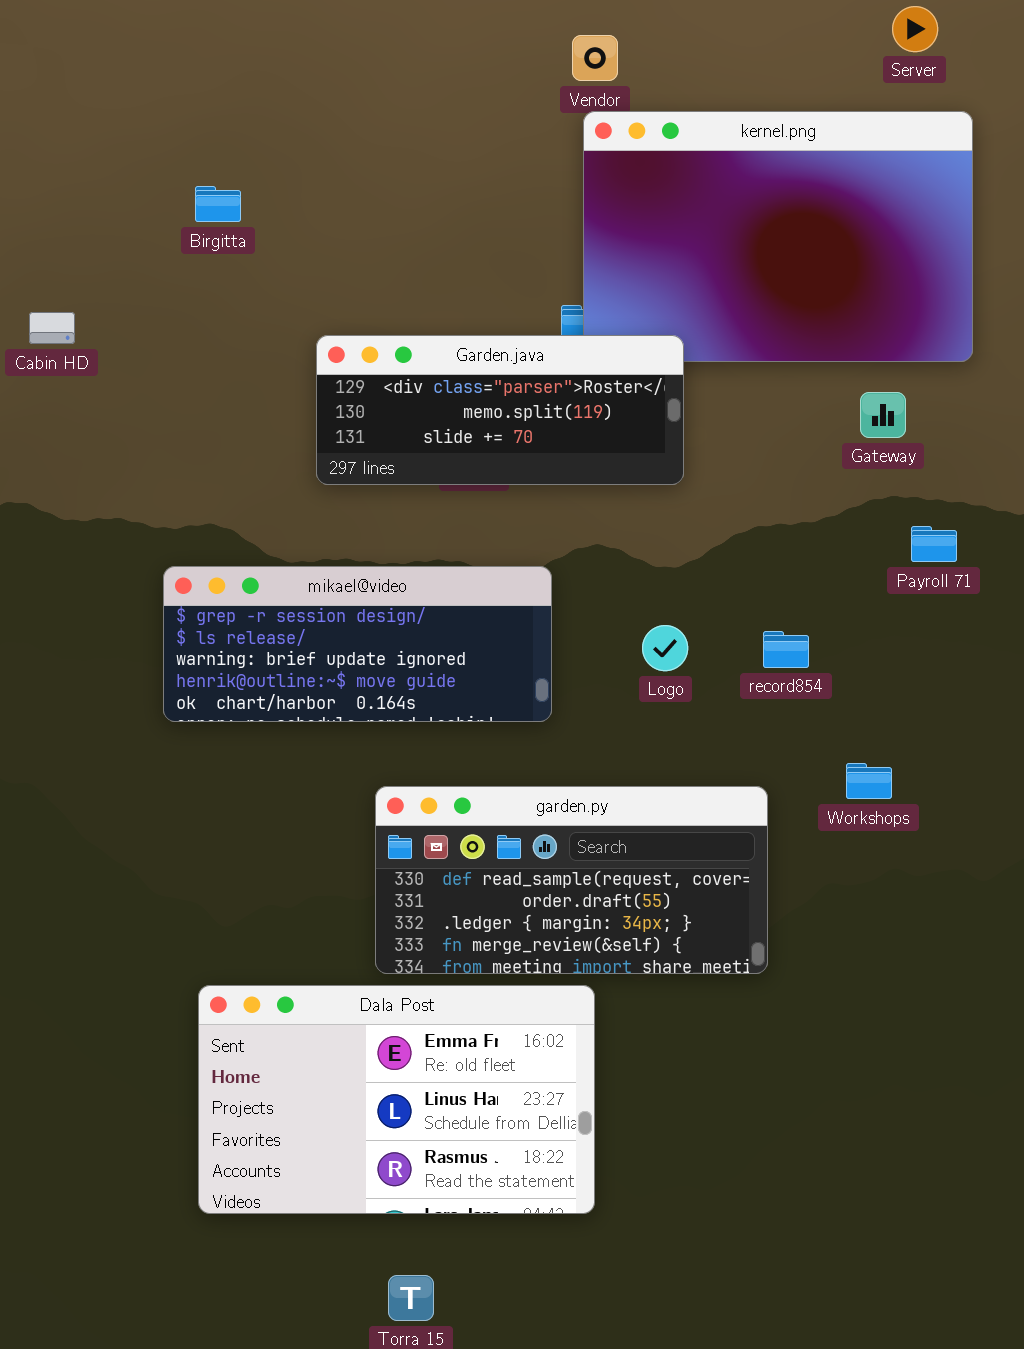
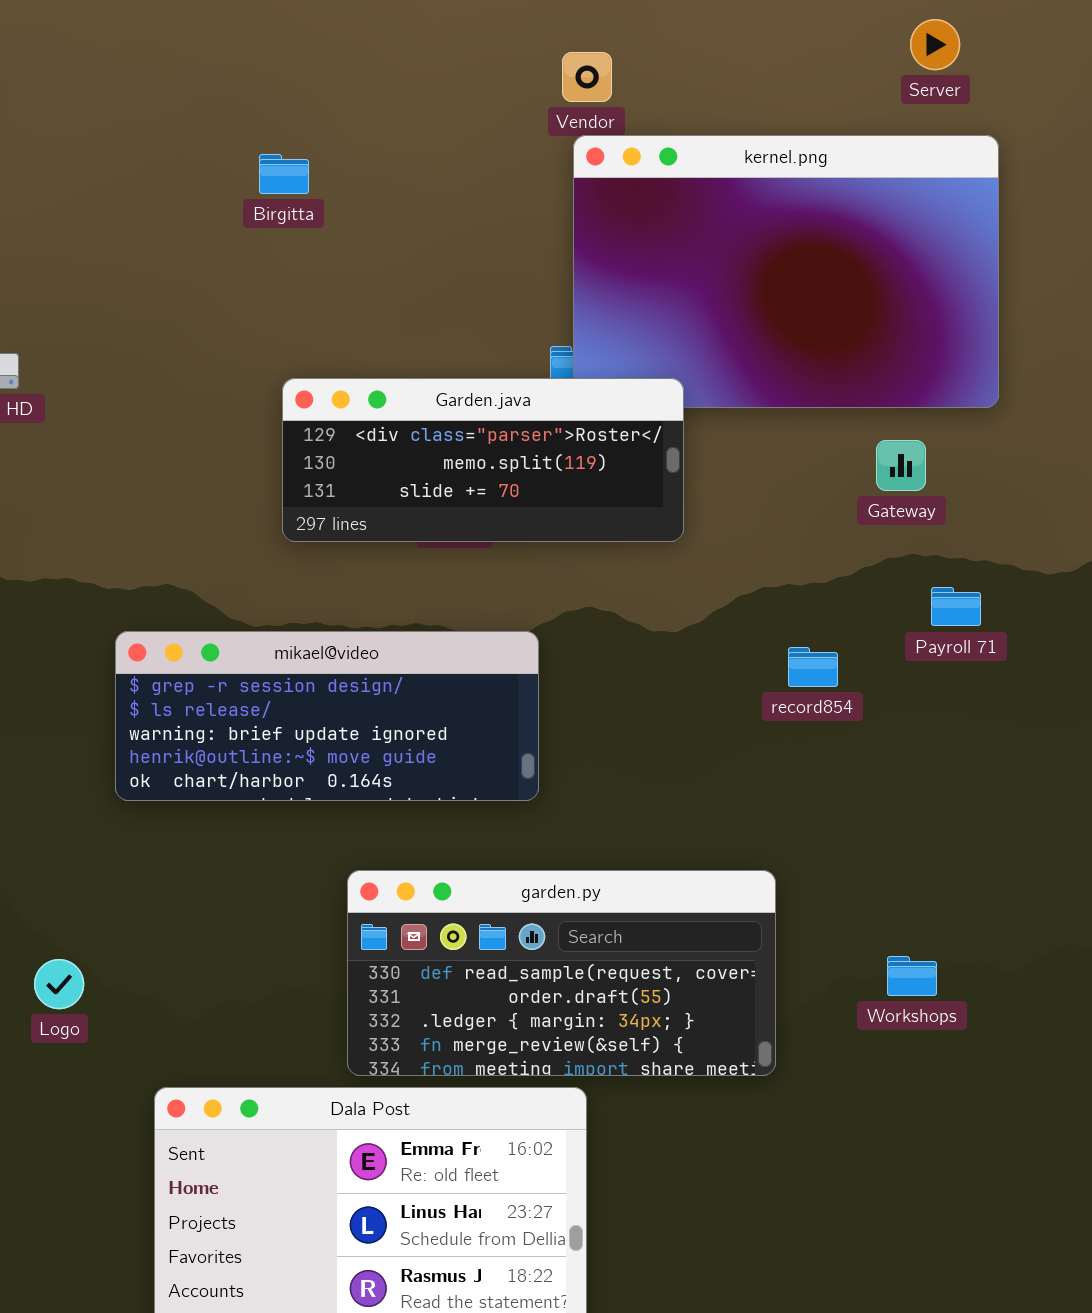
Birgitta: [195,186,241,222] -> [259,154,309,194], moved
Logo: [642,625,688,671] -> [34,959,84,1009], moved
record854: [763,631,809,668] -> [788,647,838,687], moved
Workshops: [846,763,892,799] -> [887,956,937,996], moved

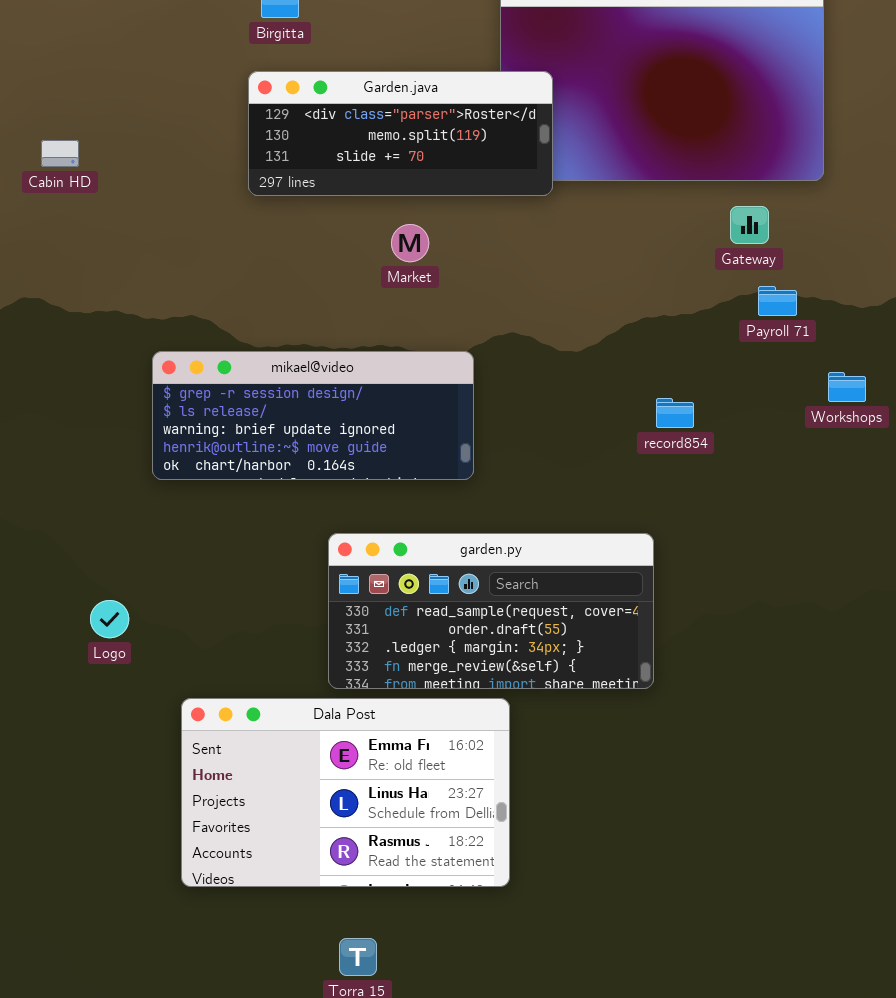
Garden.java: [282,378,684,542] -> [248,71,553,196], moved
Payroll 71: [931,587,981,626] -> [758,286,797,316], moved
record854: [788,647,838,687] -> [656,398,694,428], moved
Workshops: [887,956,937,996] -> [828,372,866,402], moved

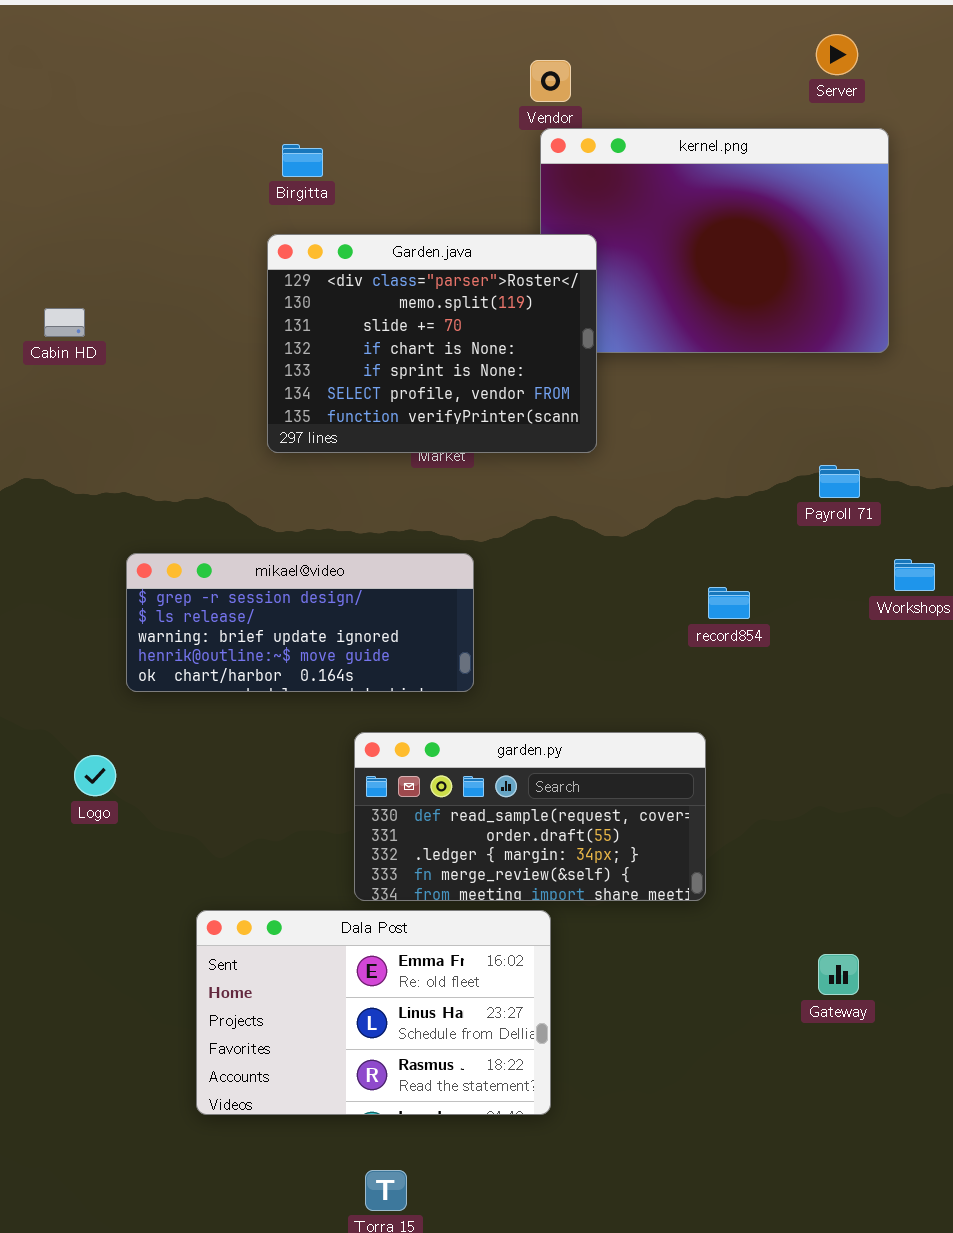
Garden.java: [248,71,553,196] -> [267,234,597,453], resized
Gateway: [730,206,769,244] -> [818,954,859,995], moved
mikael@video: [152,351,474,480] -> [126,553,474,692], moved
Logo: [90,600,129,638] -> [74,755,116,796], moved

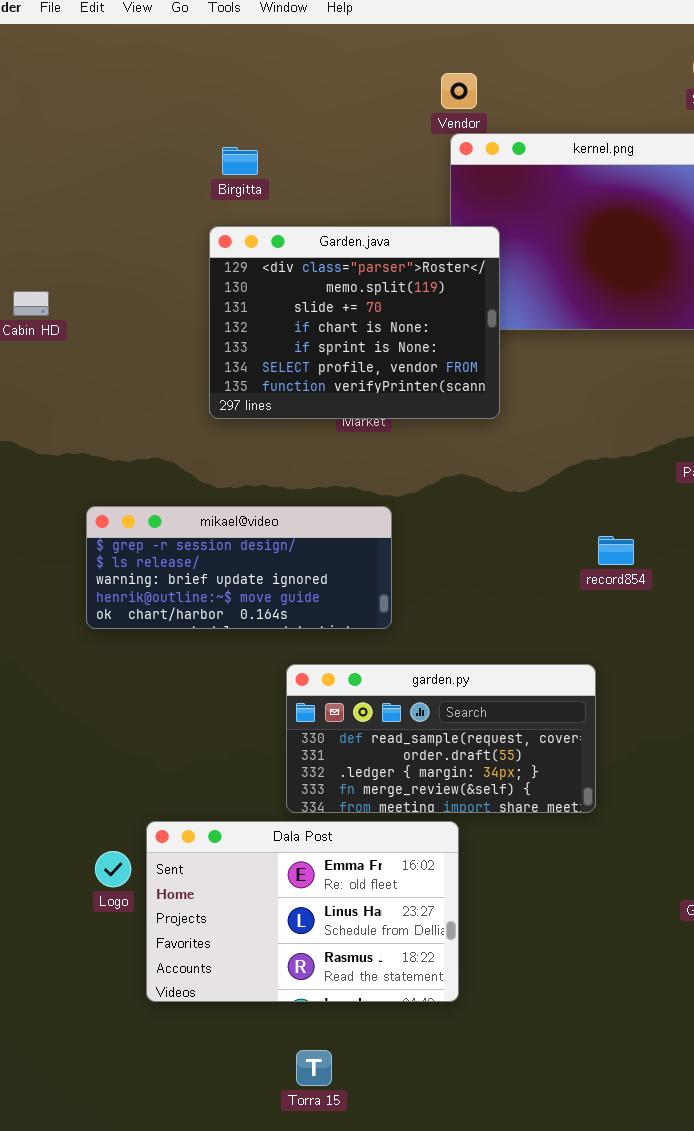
Logo: [74,755,116,796] -> [95,851,131,887], moved

